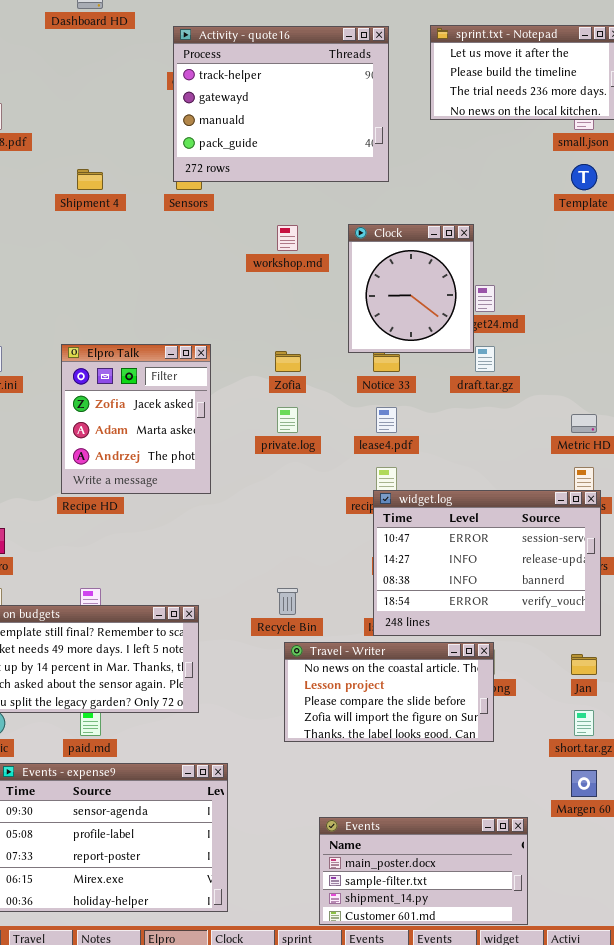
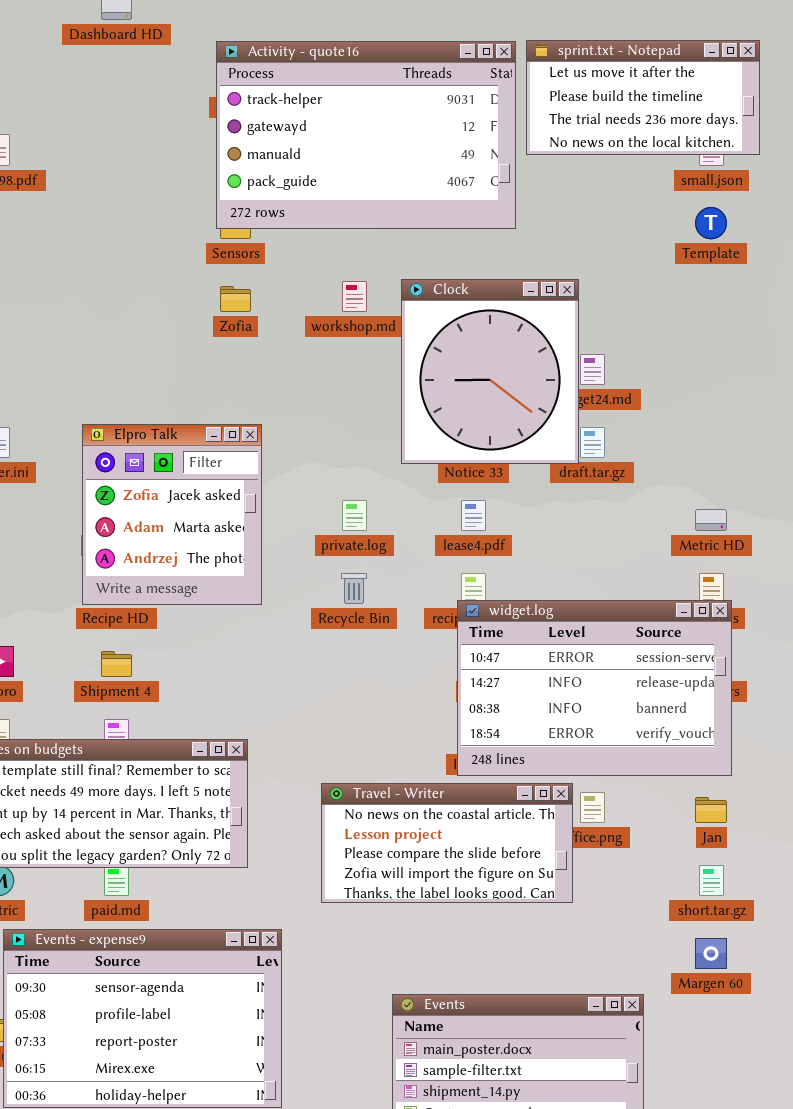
Activity - quote16: [173,26,389,182] -> [216,41,516,229], resized
Shipment 4: [77,169,103,190] -> [101,651,132,677], moved
Clock: [348,224,474,353] -> [401,279,579,464], resized
Zofia: [275,351,301,372] -> [220,286,251,312], moved
Recycle Bin: [277,588,298,615] -> [341,573,367,604], moved
Travel - Writer: [284,642,494,742] -> [321,783,573,903], moved

